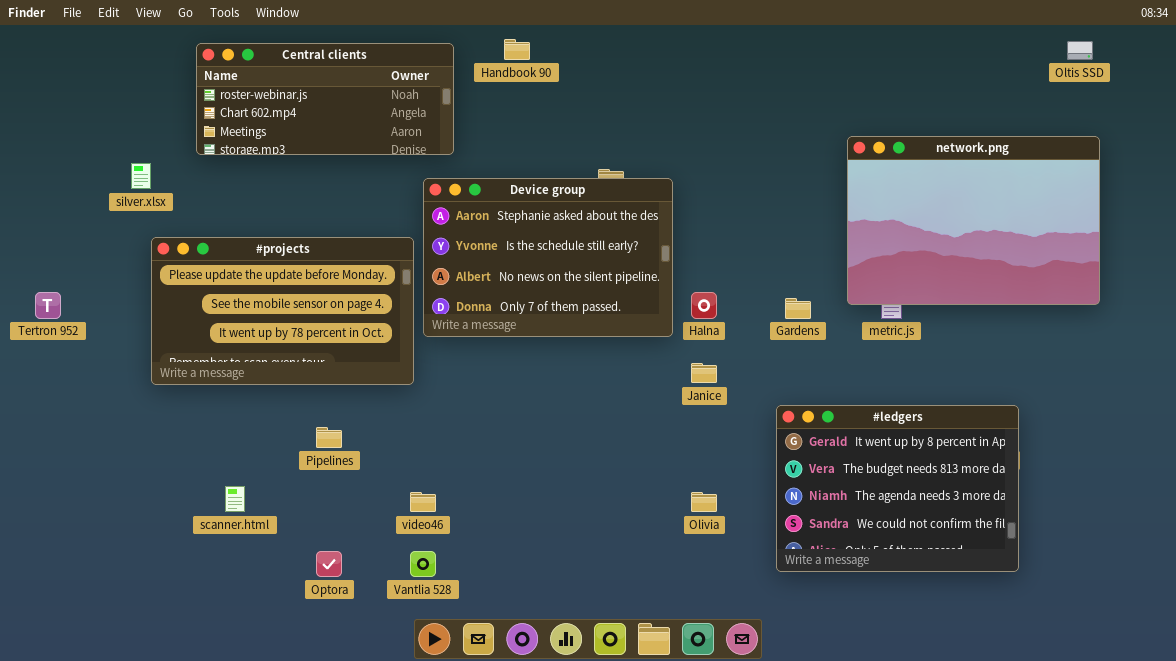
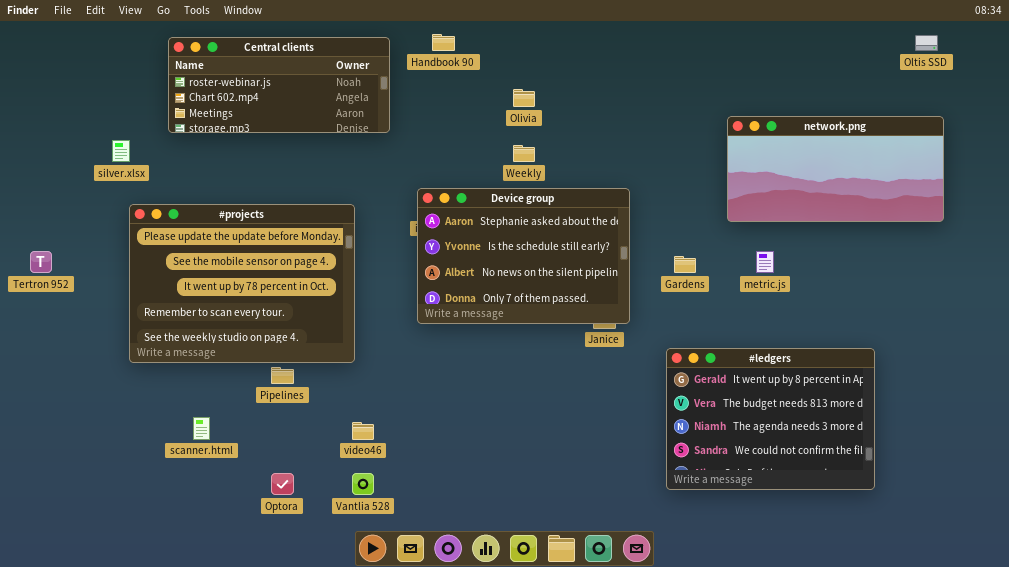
network.png: [847,136,1100,305] -> [727,116,944,222], resized
Device group: [423,178,673,337] -> [417,188,630,324], moved
#projects: [151,237,414,385] -> [129,204,355,363], resized
Olivia: [691,492,717,512] -> [513,89,535,107], moved

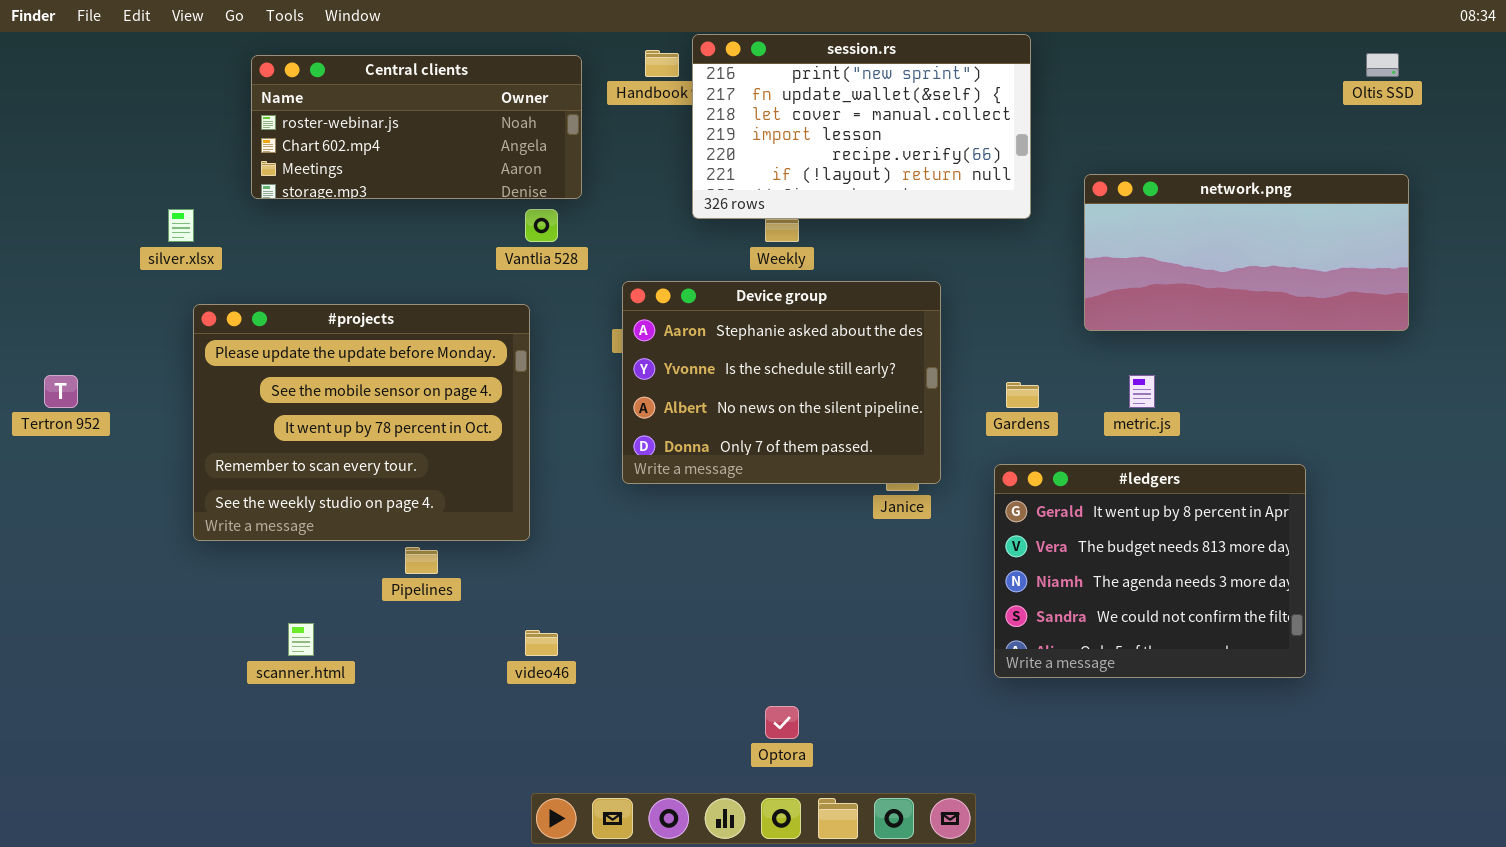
session.rs: none -> [692,34,1031,219], opened
#ledgers: [666,348,875,490] -> [994,464,1306,678], moved
Optora: [271,473,294,495] -> [765,706,799,739], moved
Vantlia 528: [352,473,374,495] -> [525,209,558,242], moved

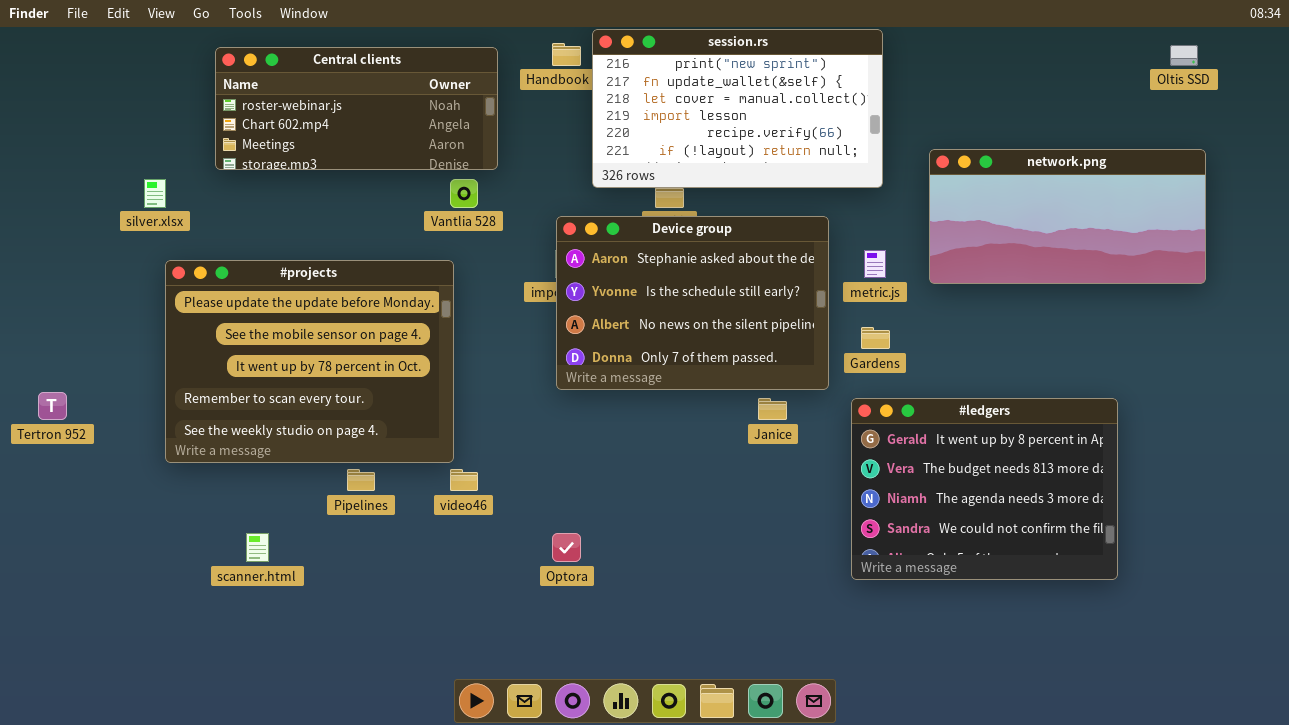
Device group: [622,281,941,484] -> [556,216,829,390], moved
Tertron 952: [44,375,78,408] -> [38,392,67,420], moved
metric.js: [1129,375,1155,408] -> [864,250,886,278], moved
video46: [525,630,558,656] -> [450,469,478,491], moved
Optora: [765,706,799,739] -> [552,533,581,562], moved

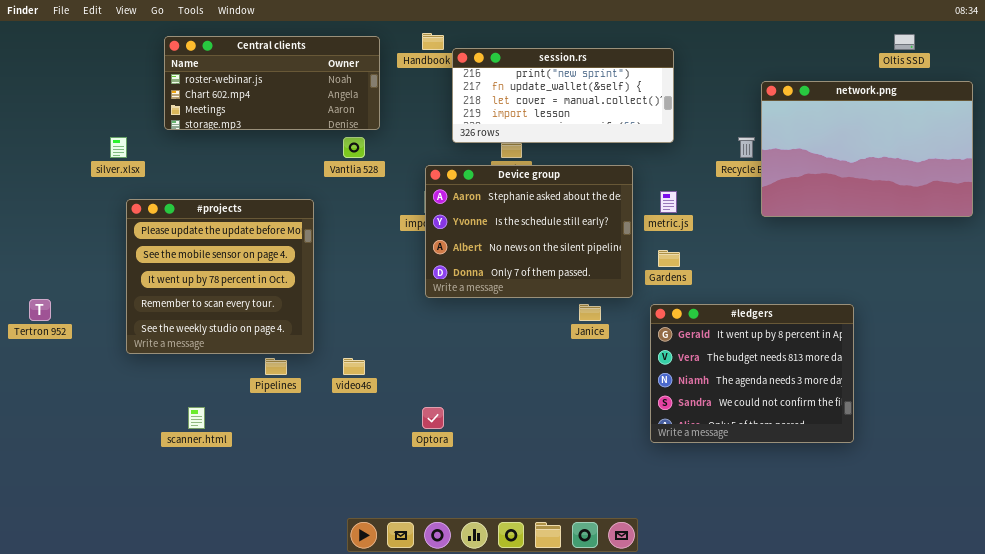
session.rs: [592,29,883,188] -> [452,48,674,143], resized
network.png: [929,149,1206,284] -> [761,81,973,217], moved, resized
#projects: [165,260,454,463] -> [126,199,314,354], resized

